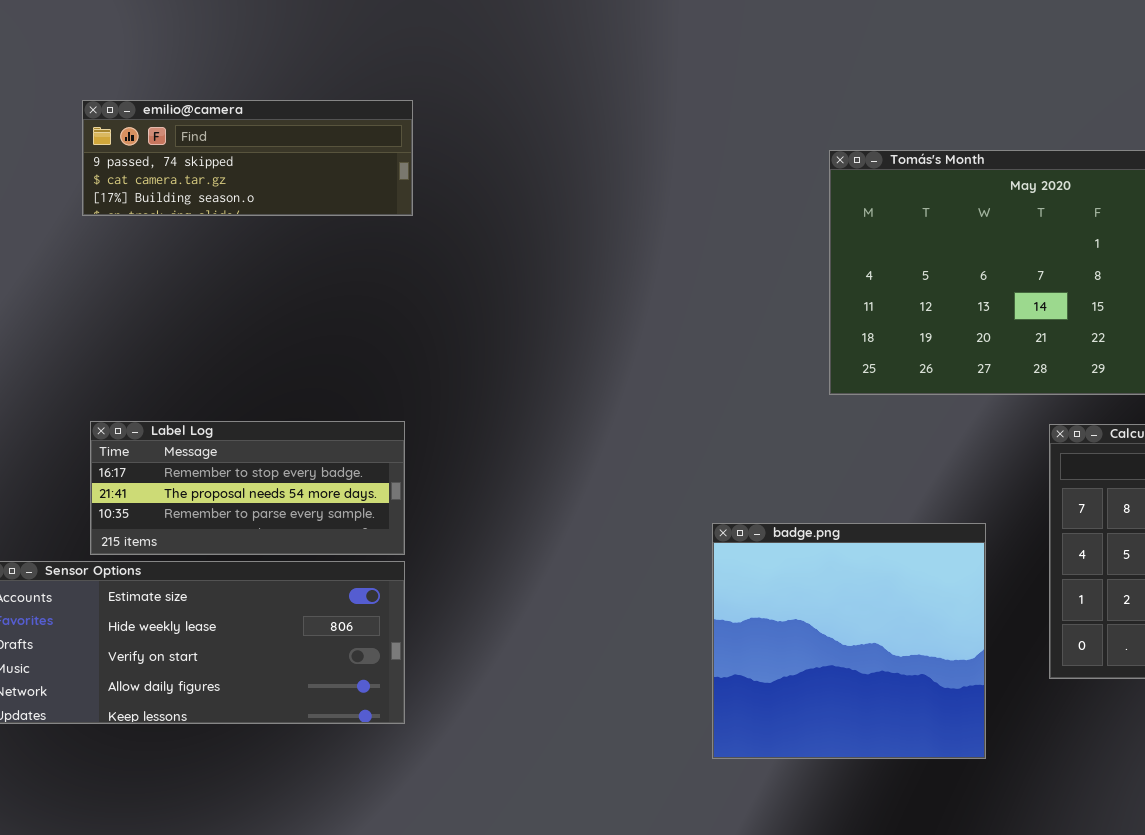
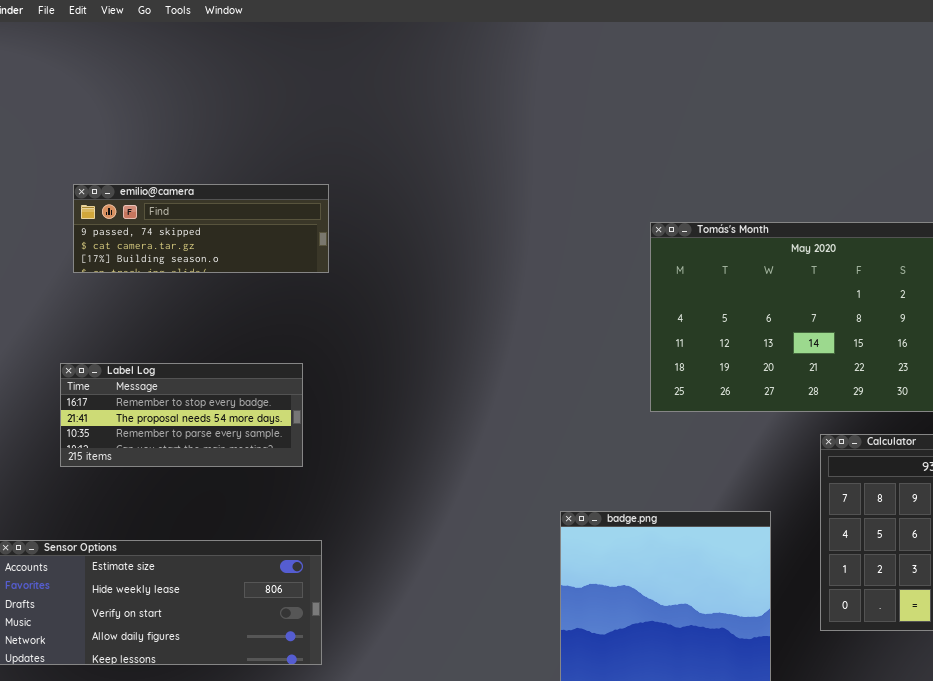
Label Log: [90,421,405,555] -> [60,363,303,467], moved

